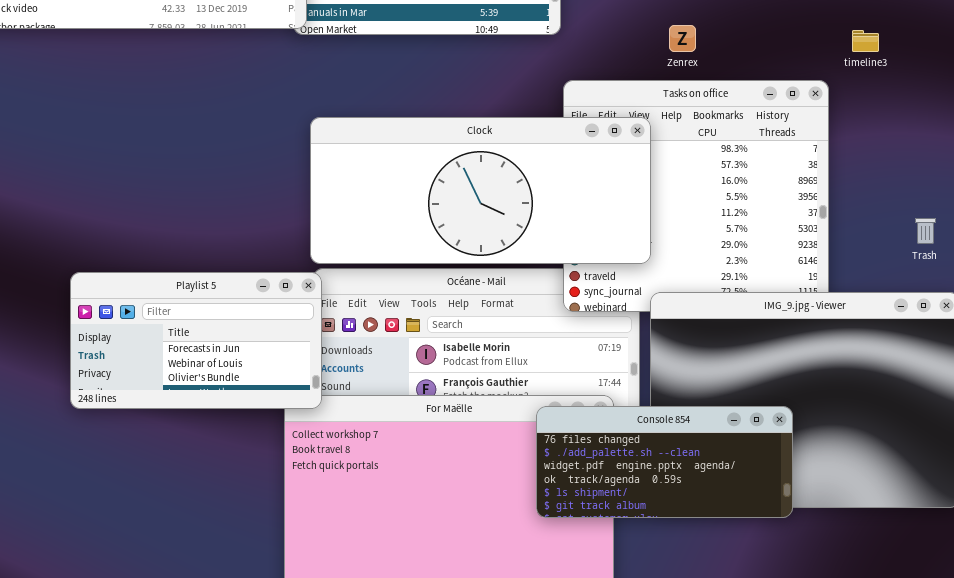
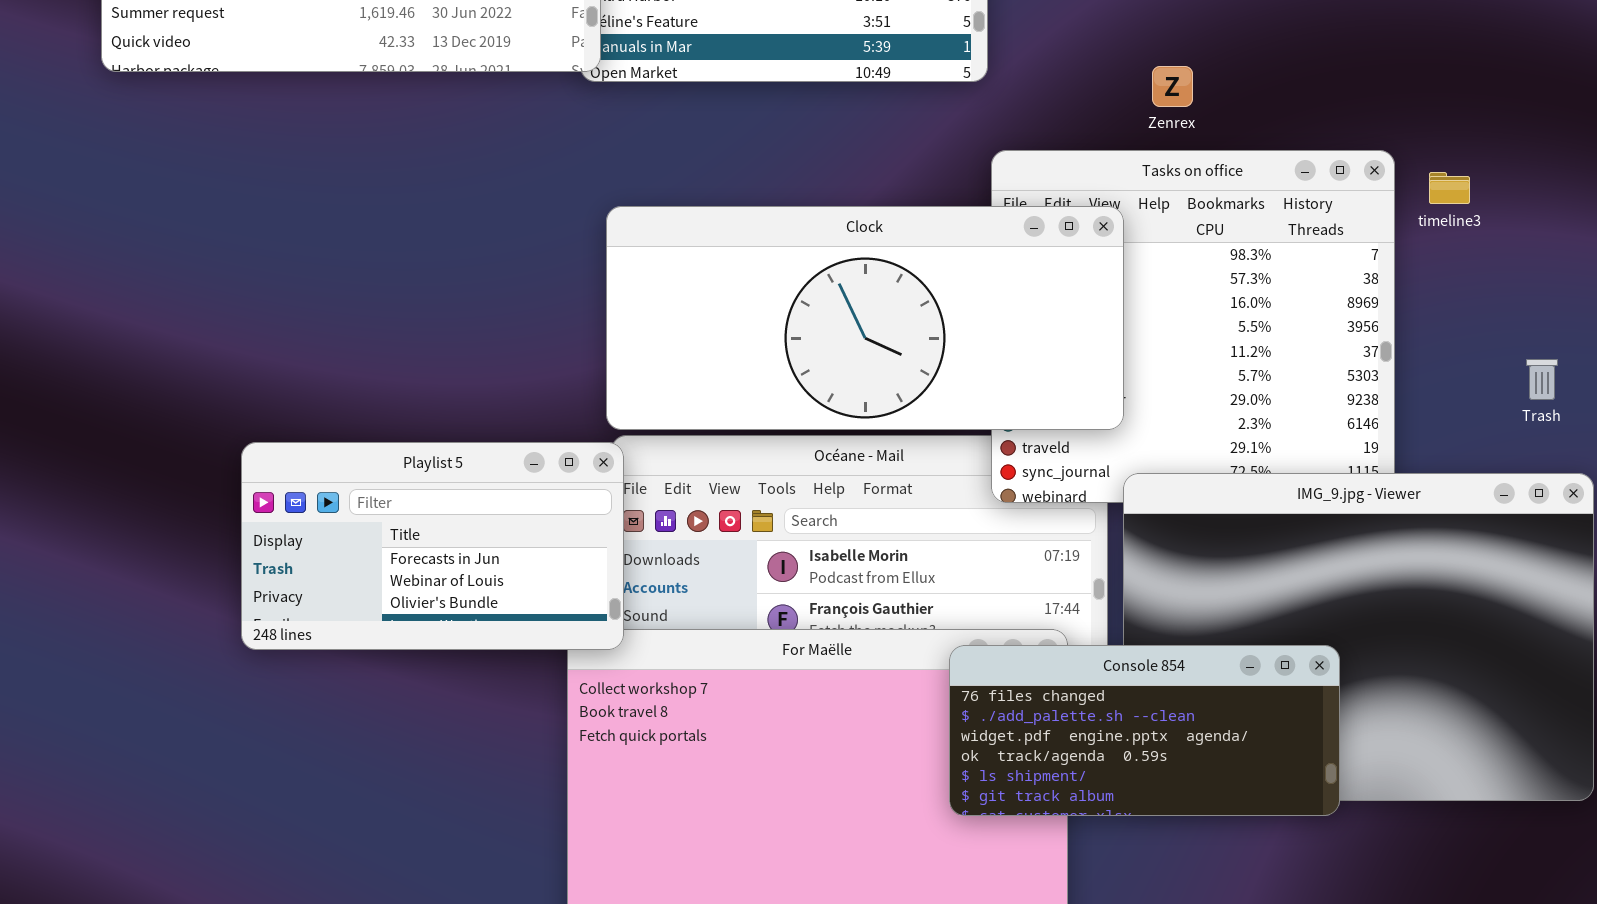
timeline3: [852,30,879,52] -> [1429,172,1470,204], moved

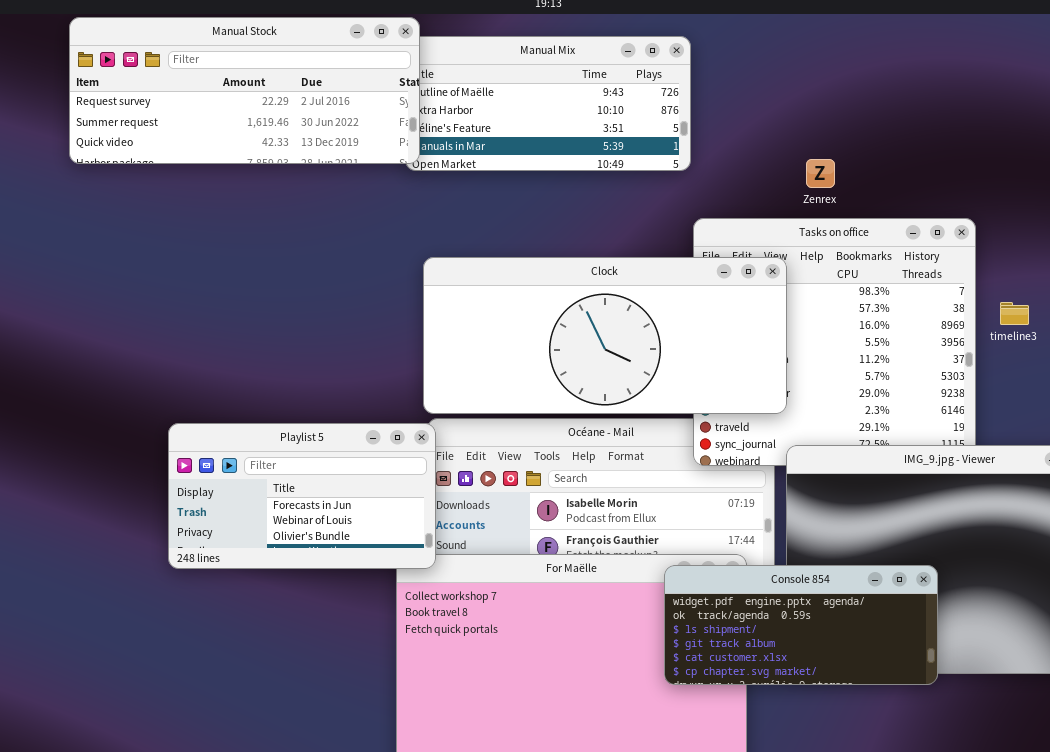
timeline3: [1429,172,1470,204] -> [1000,302,1029,325], moved
Console 854: [949,645,1340,816] -> [664,565,938,685], scrolled down 2 rows

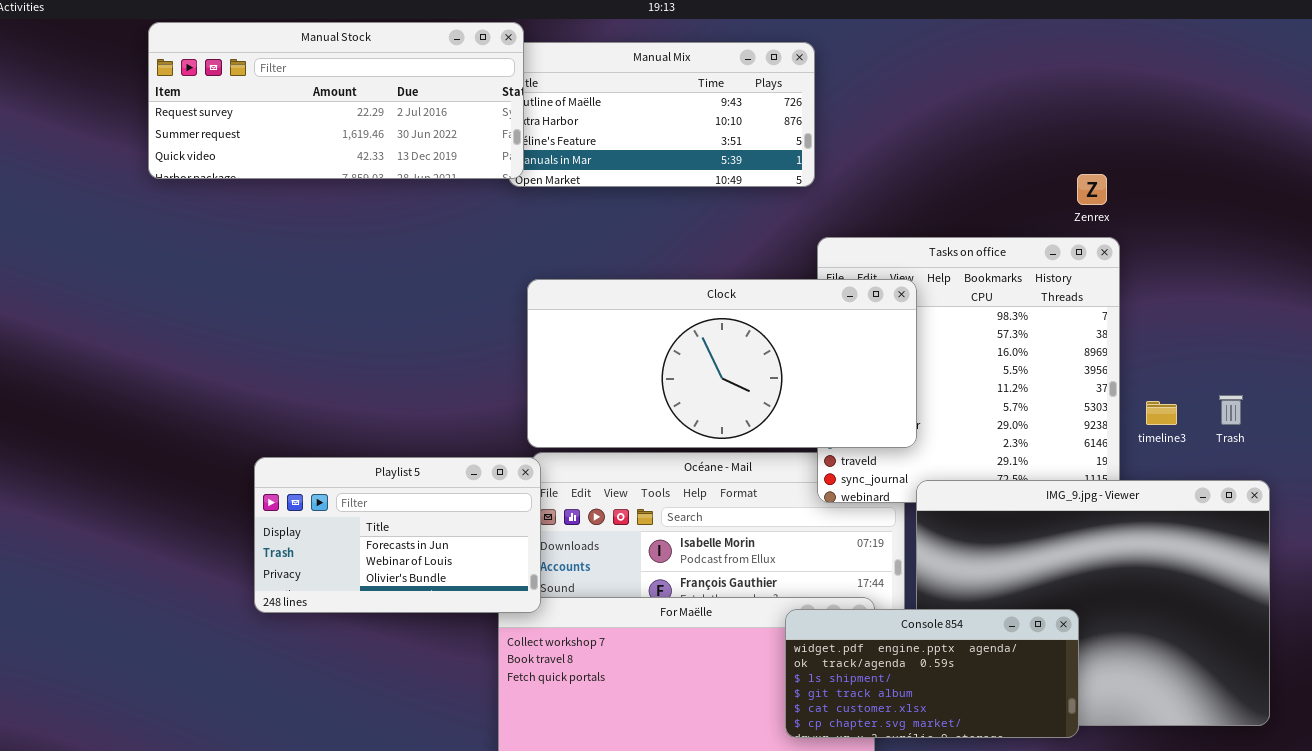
Zenrex: [806,159,835,188] -> [1077,174,1107,205], moved
timeline3: [1000,302,1029,325] -> [1146,401,1177,425], moved

